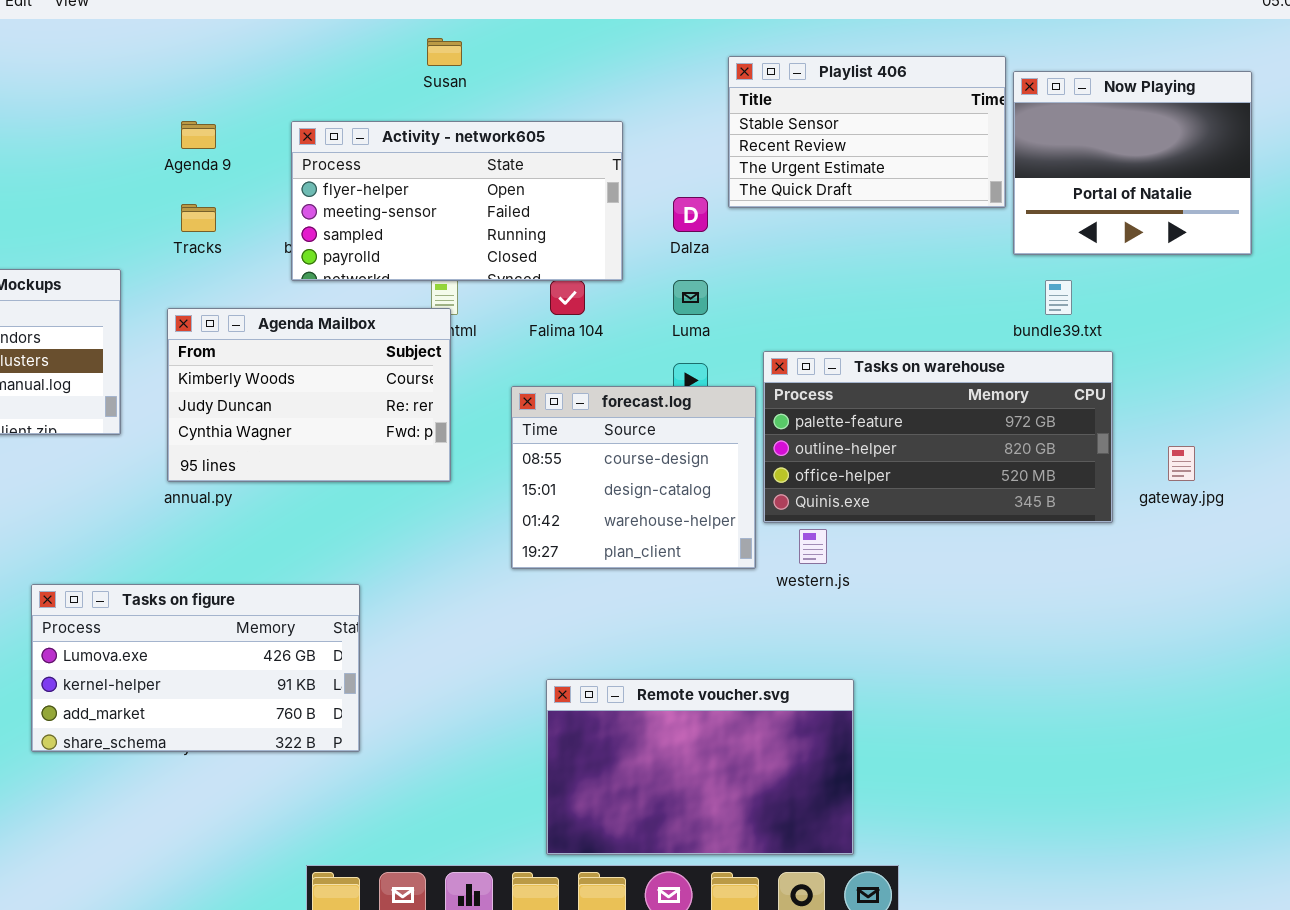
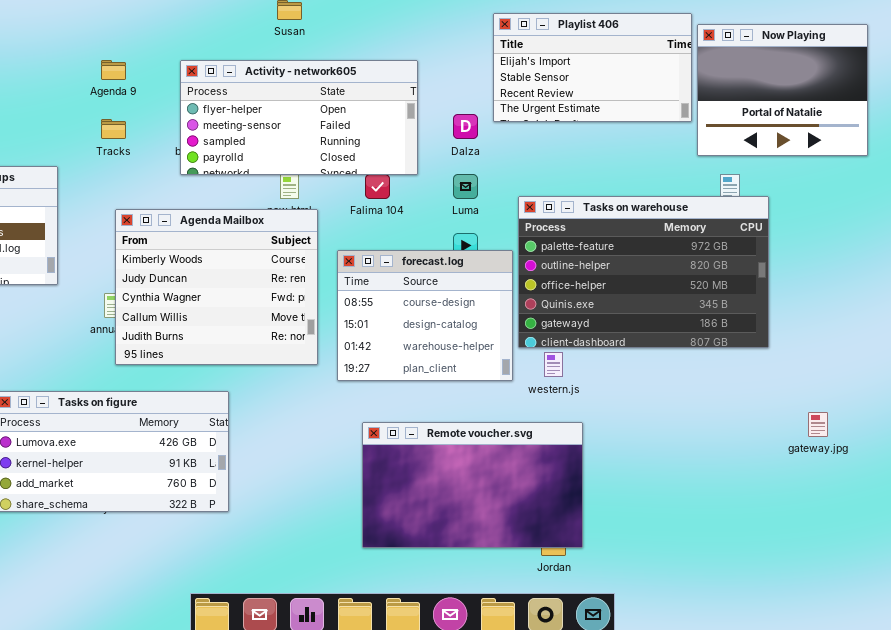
Playlist 406: [728,56,1006,208] -> [493,13,692,122], scrolled up 1 row
Agenda Mailbox: [167,308,451,482] -> [115,209,318,365], moved, resized
Tasks on warehouse: [763,351,1113,523] -> [518,196,769,348], resized
gateway.jpg: [1168,446,1195,481] -> [808,412,828,437], moved
Remote voucher.svg: [546,679,854,855] -> [362,422,583,548], moved

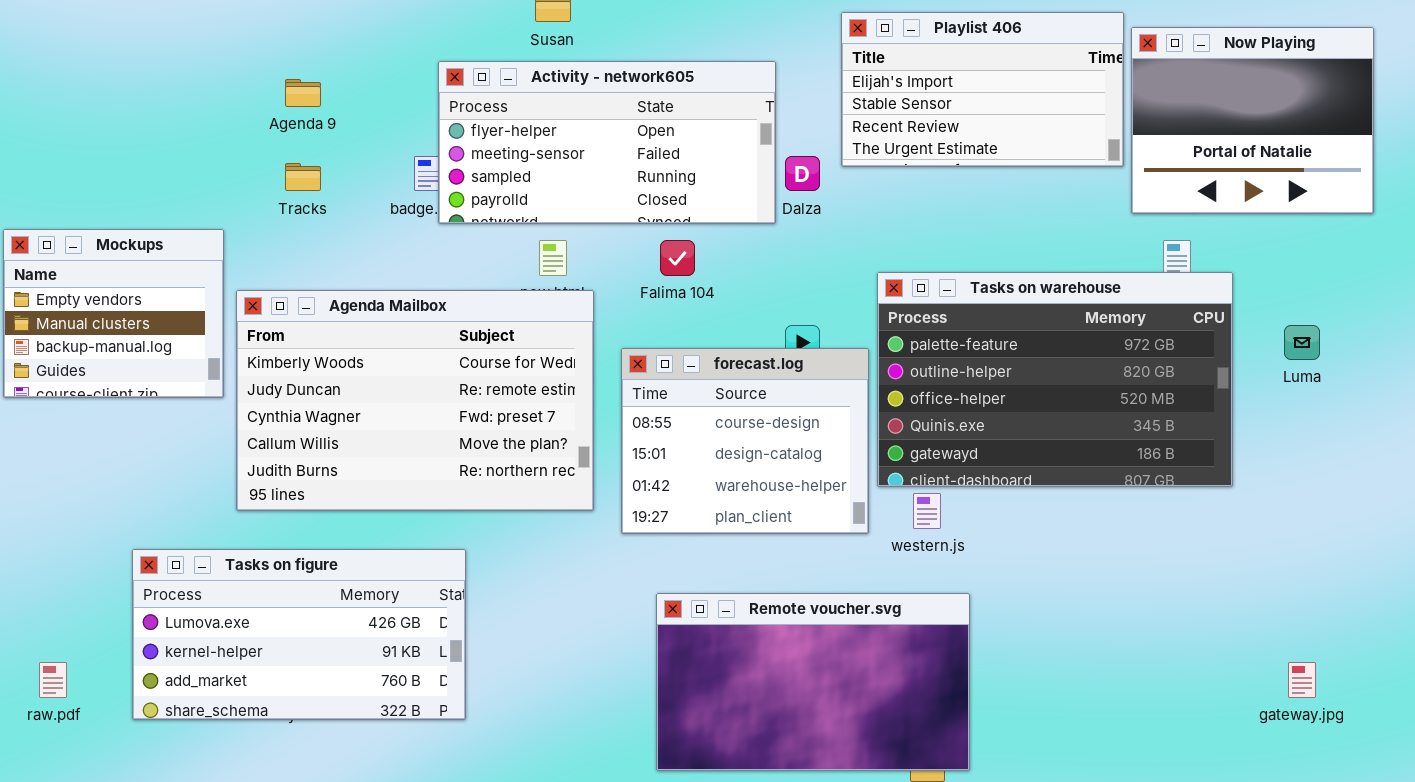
Activity - network605: [180,60,418,175] -> [438,61,776,224], moved
Luma: [453,174,478,199] -> [1284,325,1320,360], moved
Agenda Mailbox: [115,209,318,365] -> [236,290,594,511], resized
gateway.jpg: [808,412,828,437] -> [1288,662,1316,698], moved

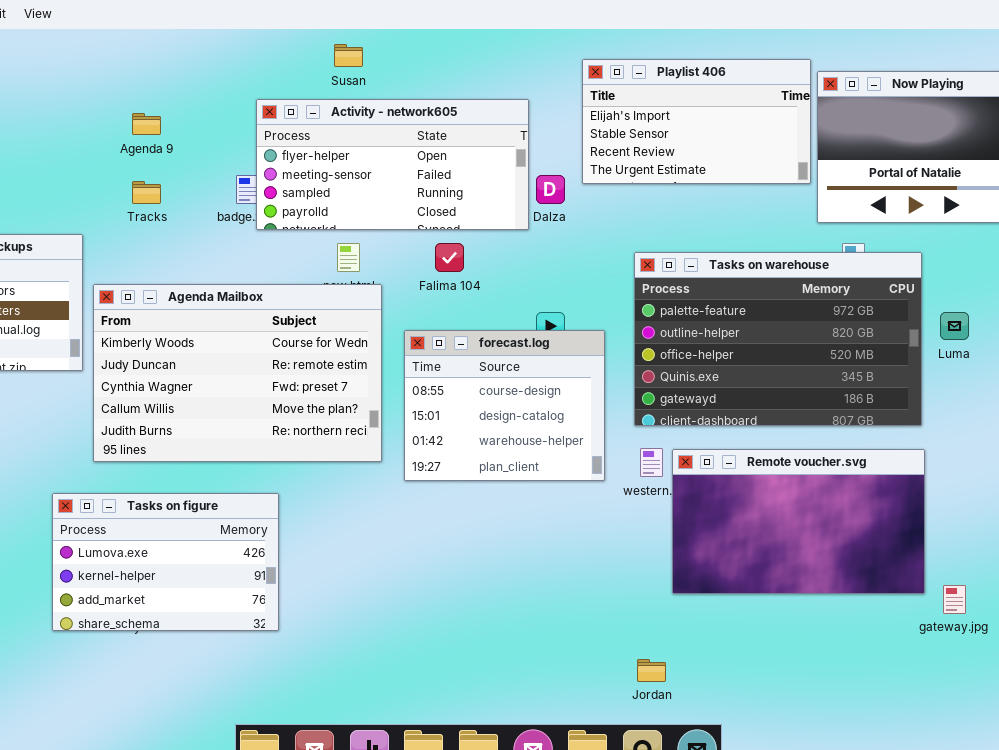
Tasks on warehouse: [877,272,1233,487] -> [634,252,922,426], moved
Tasks on figure: [132,549,466,720] -> [52,493,279,631], resized
Remote voucher.svg: [656,593,970,771] -> [672,449,925,594], moved

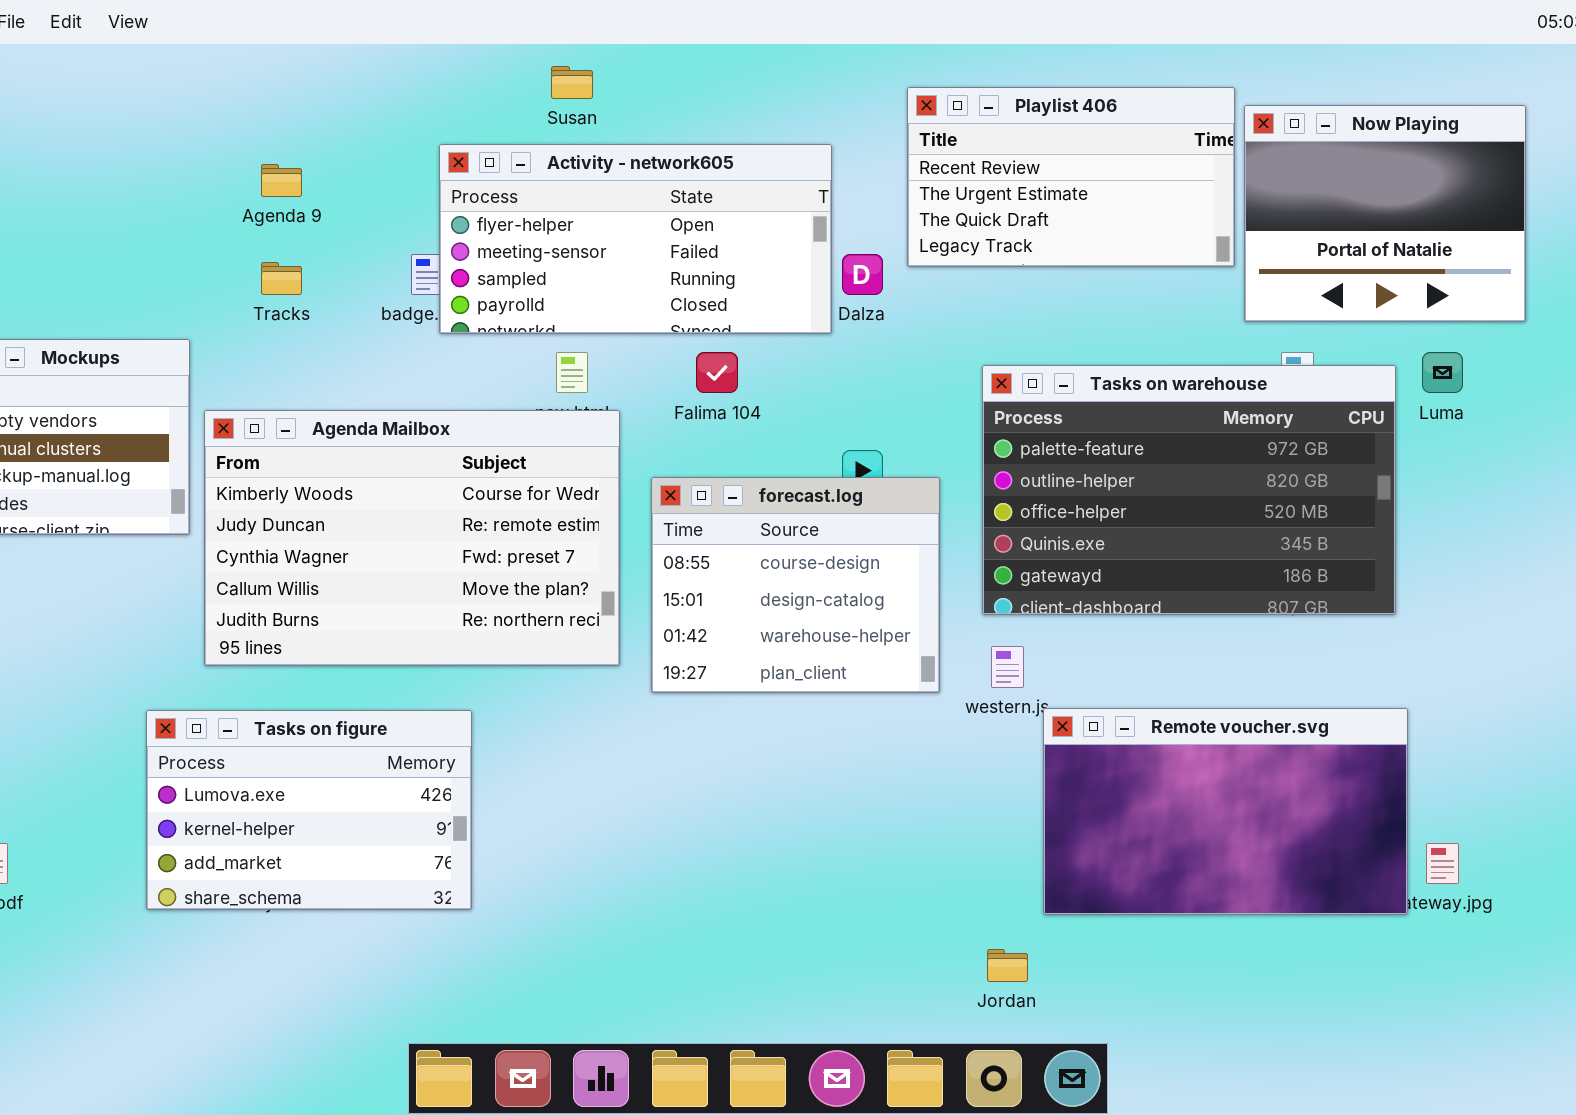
Playlist 406: [582,59,811,184] -> [907,87,1235,267], scrolled down 2 rows
Luma: [940,312,969,340] -> [1422,352,1463,393], moved
Remote voucher.svg: [672,449,925,594] -> [1043,708,1408,915], moved

